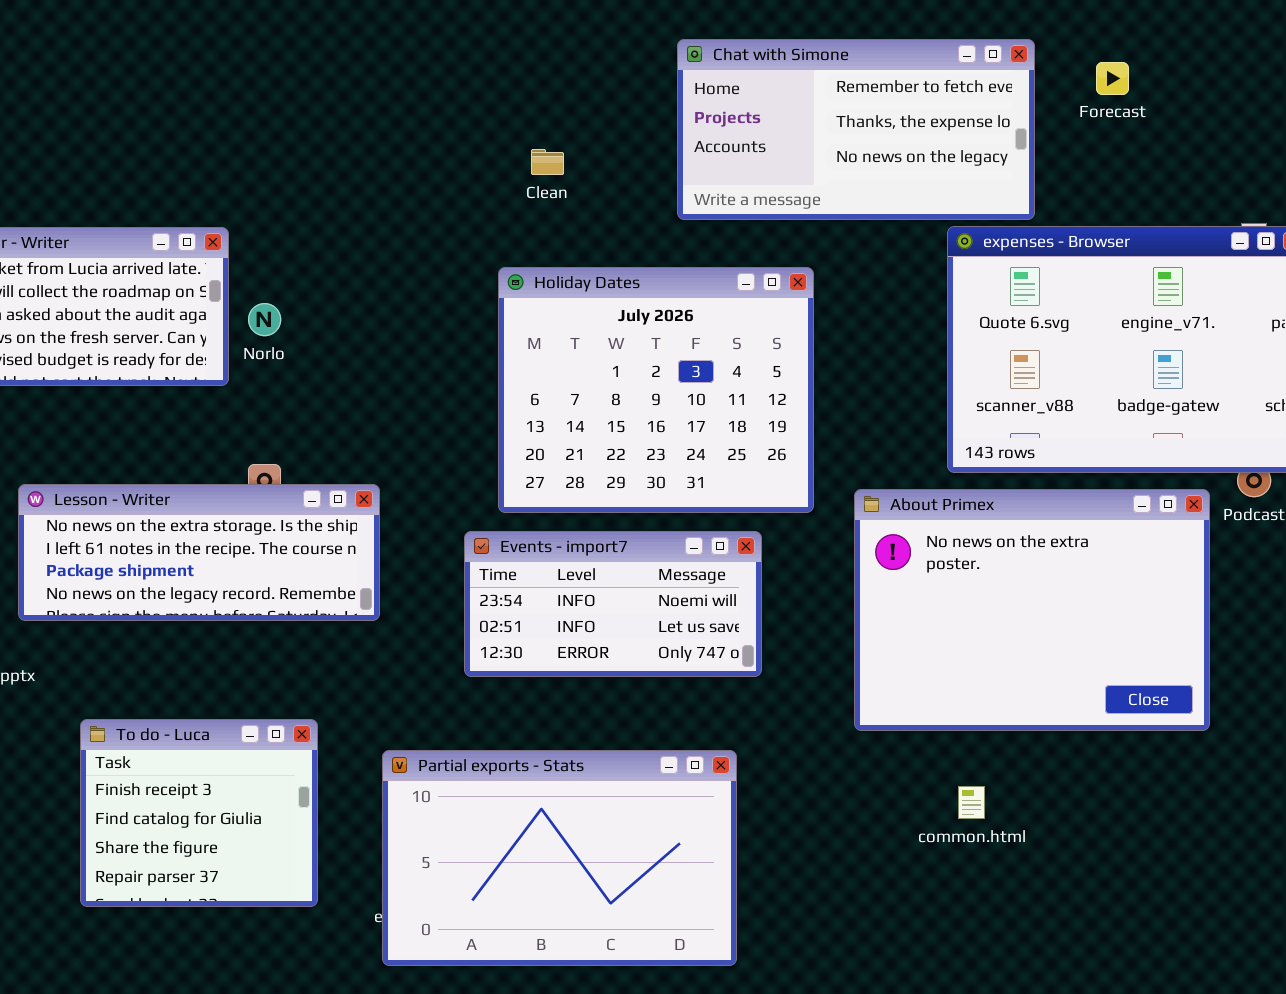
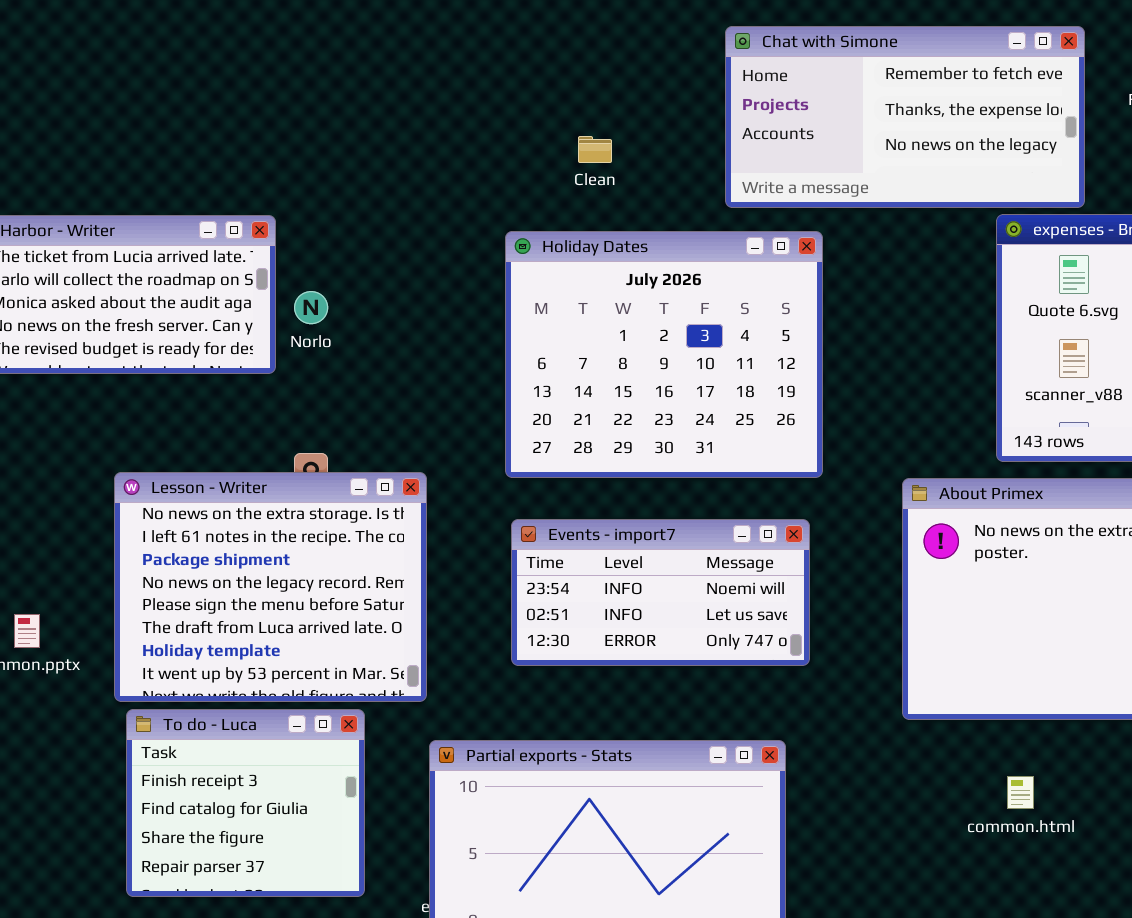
Holiday Dates: [498,267,814,513] -> [505,231,823,478], moved
Lesson - Writer: [18,484,380,621] -> [114,472,427,702], resized

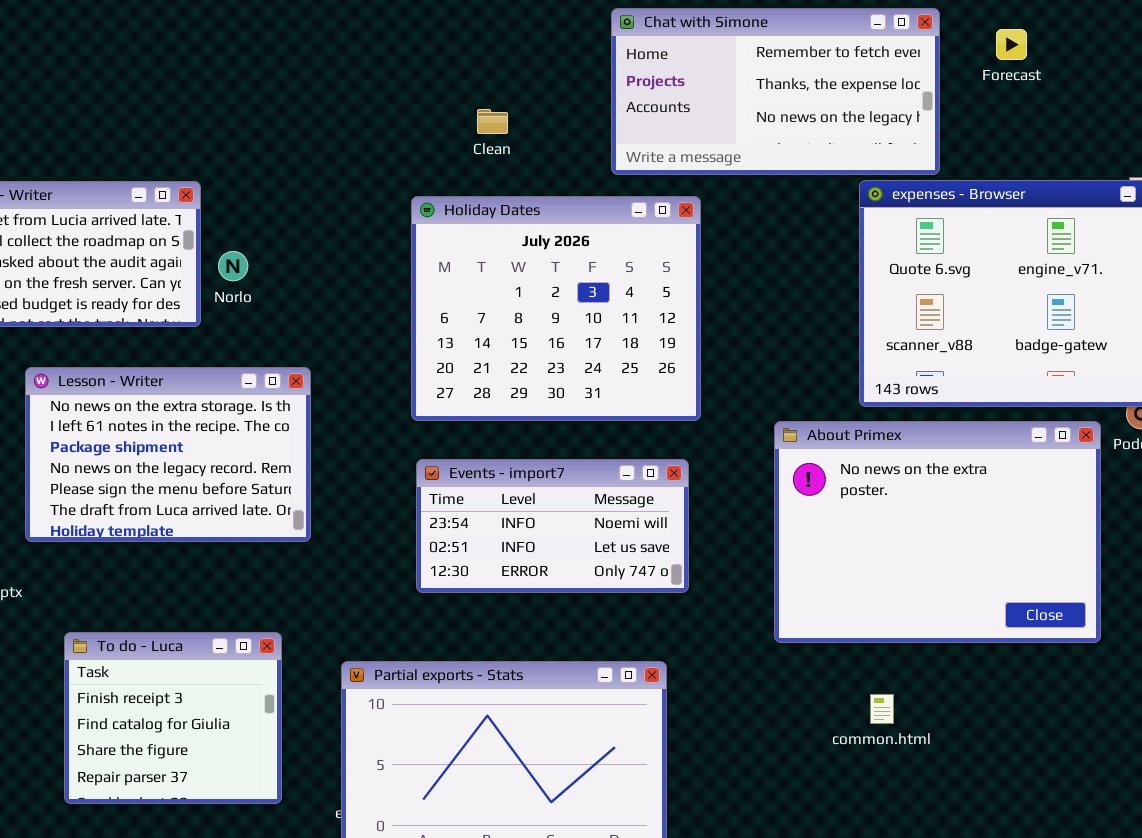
Lesson - Writer: [114,472,427,702] -> [25,367,311,542], moved, resized

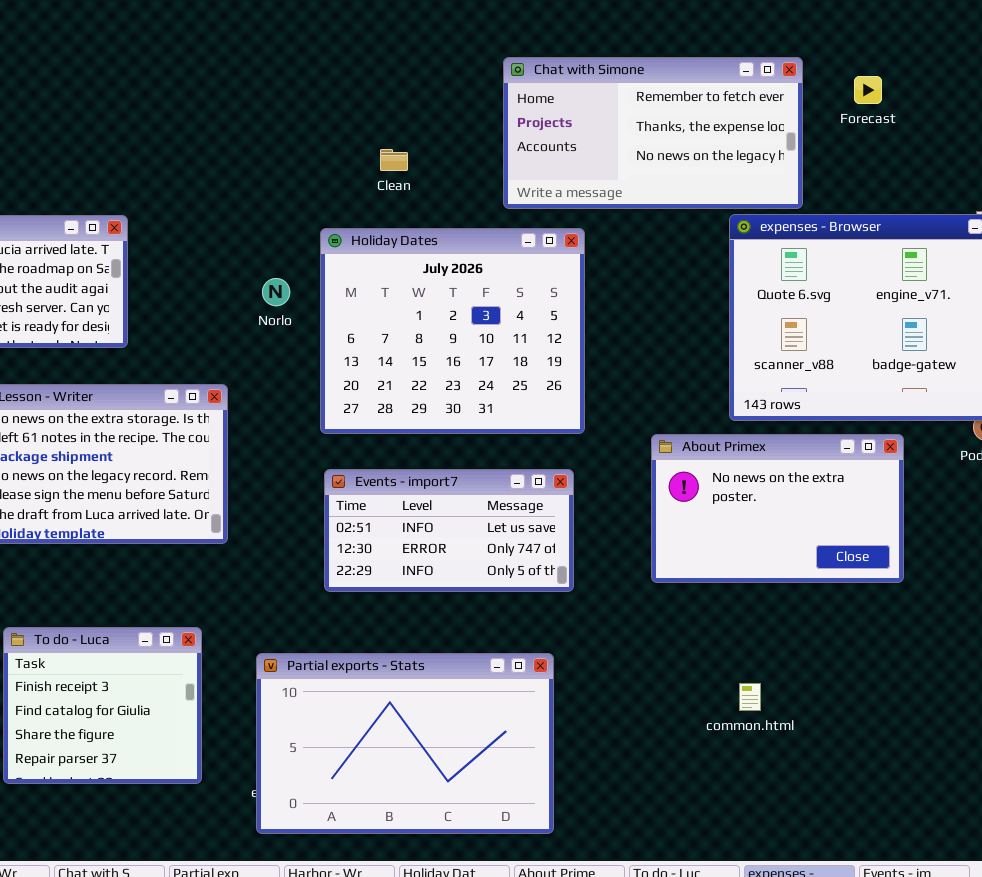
Norlo: [218,251,248,281] -> [262,278,290,306], moved
About Primex: [774,421,1101,643] -> [651,434,904,583], resized
Events - import7: [416,459,689,593] -> [324,469,574,592], scrolled down 1 row

